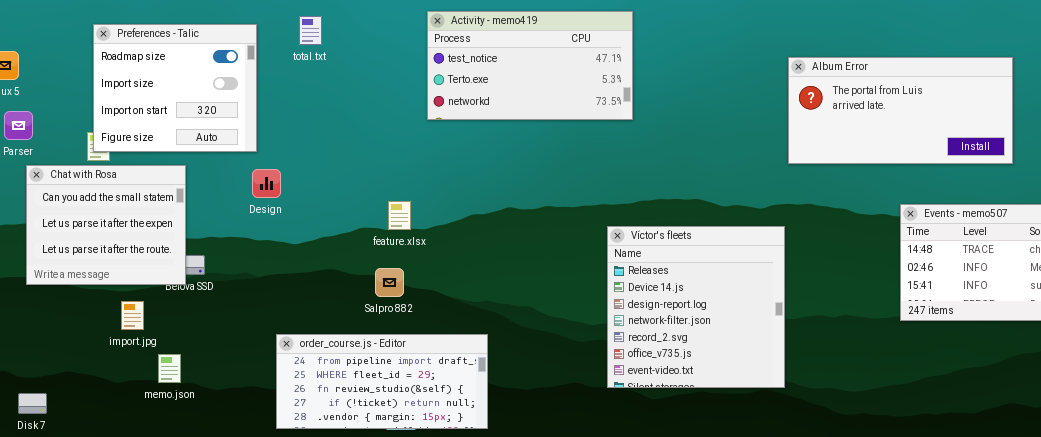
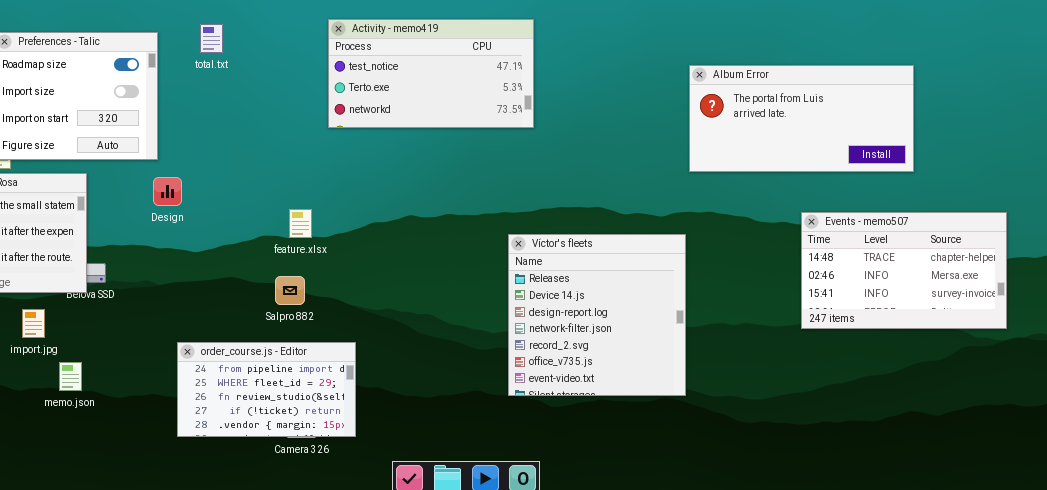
order_course.js - Editor: [276,334,488,429] -> [177,342,356,437], resized

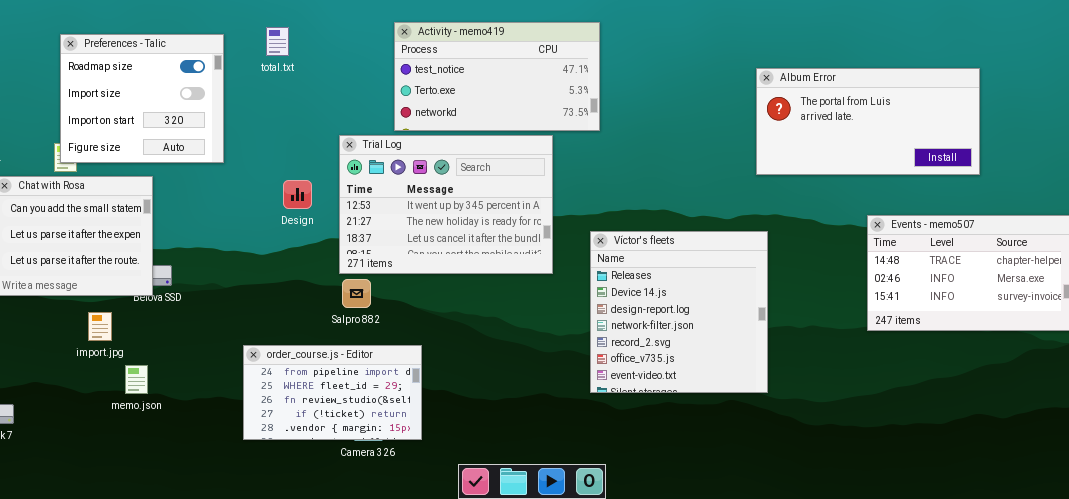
Trial Log: none -> [339,135,553,274], opened
Design: [153,177,182,206] -> [283,180,312,209], moved
Víctor's fleets: [508,234,686,396] -> [590,231,768,393], moved

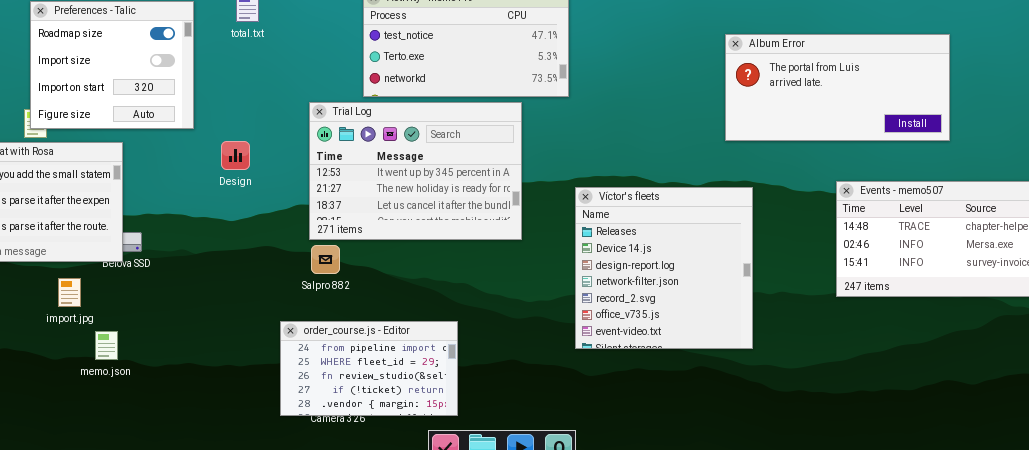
Design: [283,180,312,209] -> [221,141,250,170], moved
Víctor's fleets: [590,231,768,393] -> [575,187,753,349], moved
order_course.js - Editor: [243,345,422,440] -> [280,321,458,416], moved

